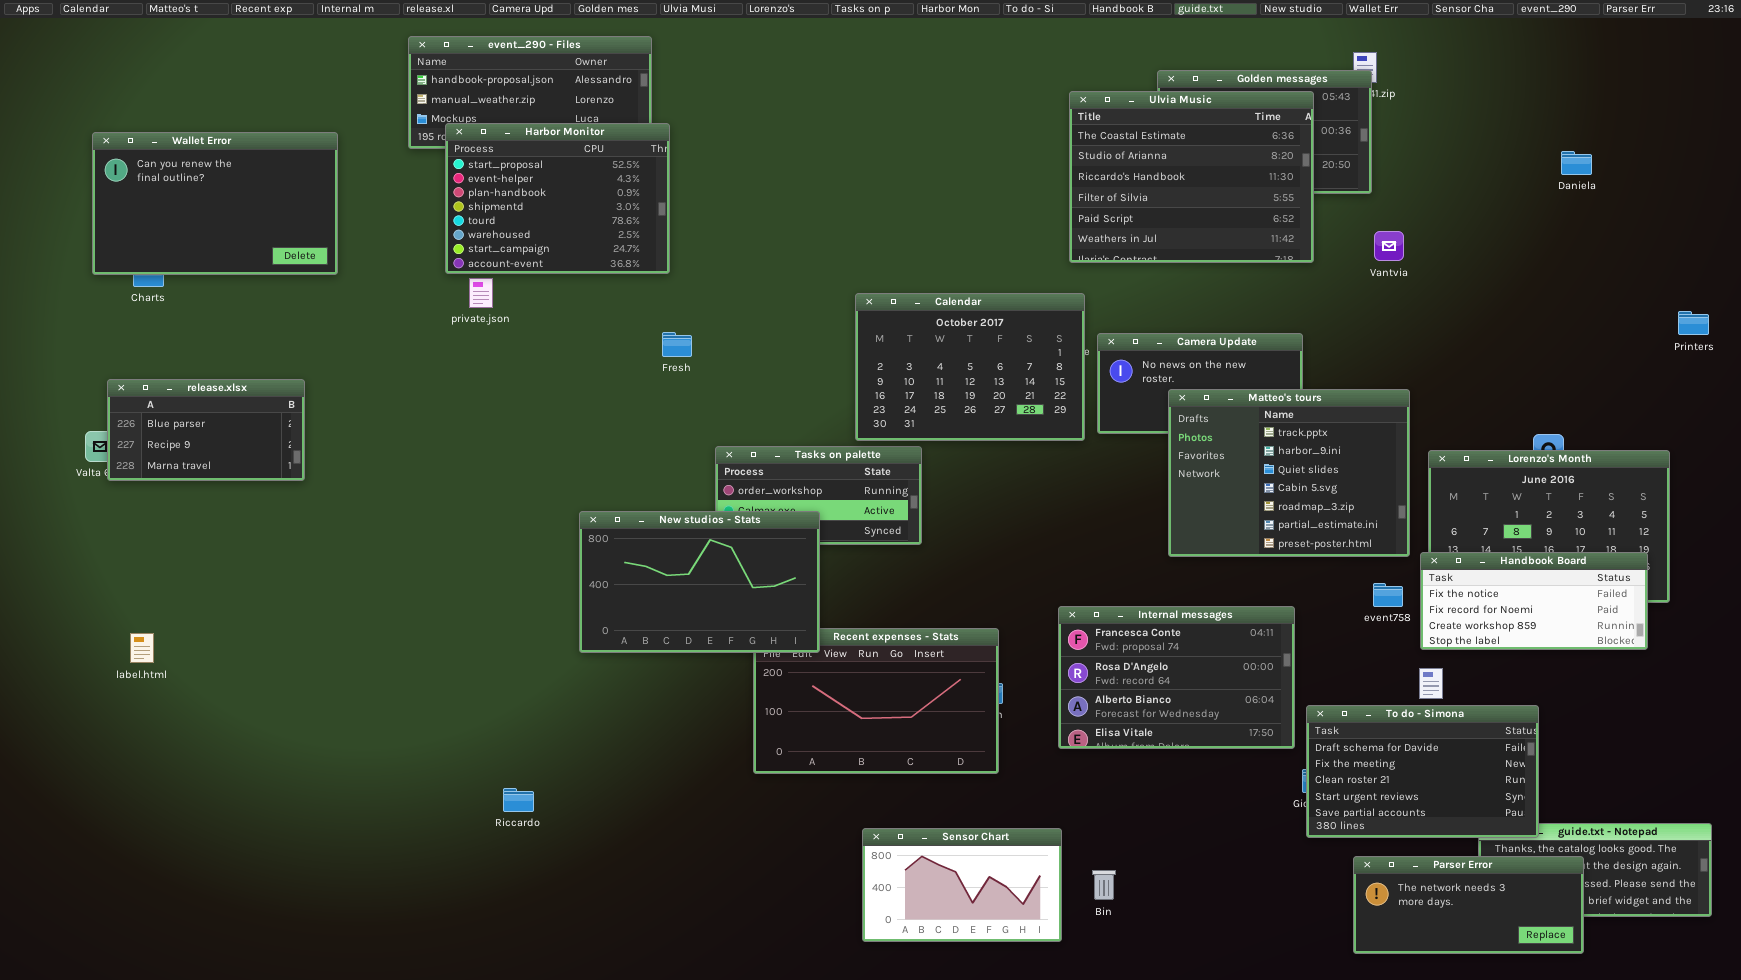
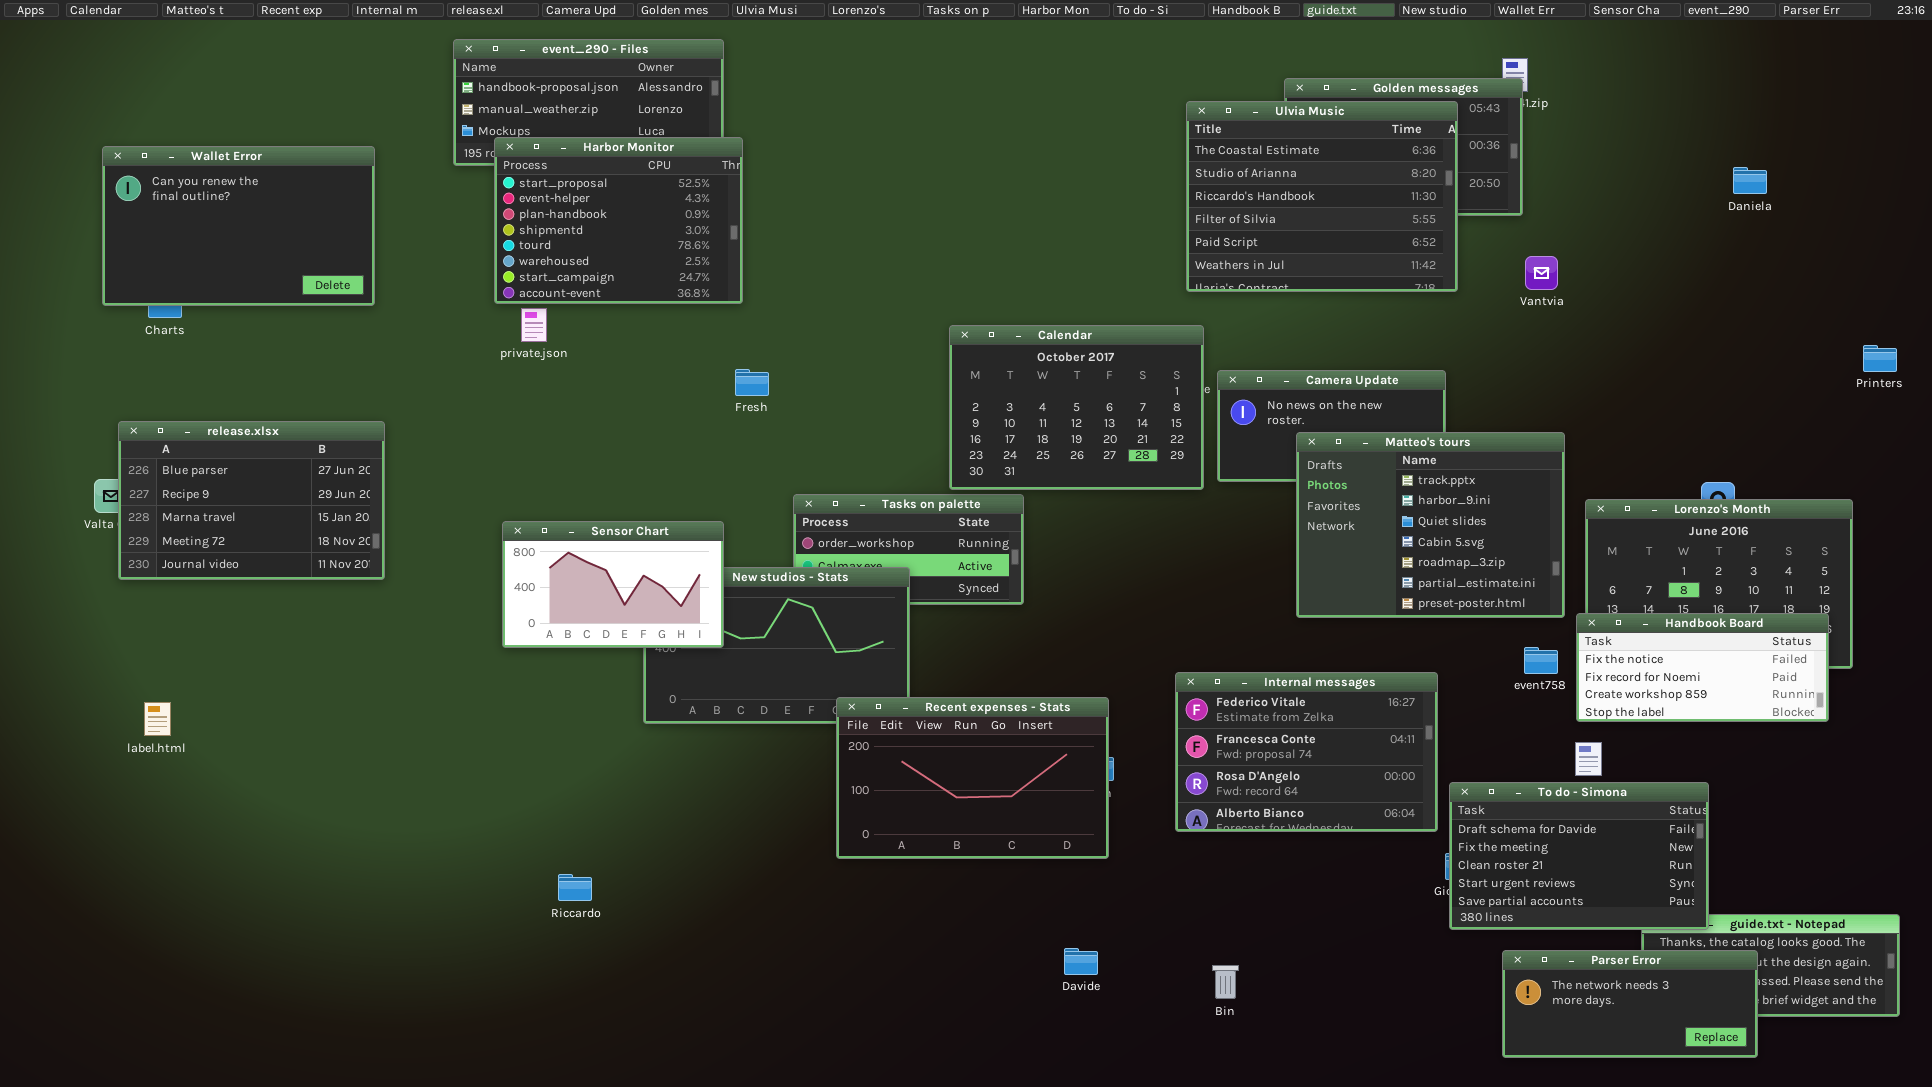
release.xlsx: [107,379,305,481] -> [118,421,385,580], resized
Internal messages: [1058,606,1295,749] -> [1175,672,1438,832], scrolled up 1 row
Recent expenses - Stats: [753,628,999,774] -> [836,697,1109,859], raised
Sensor Chart: [862,828,1062,942] -> [502,521,724,648], moved

